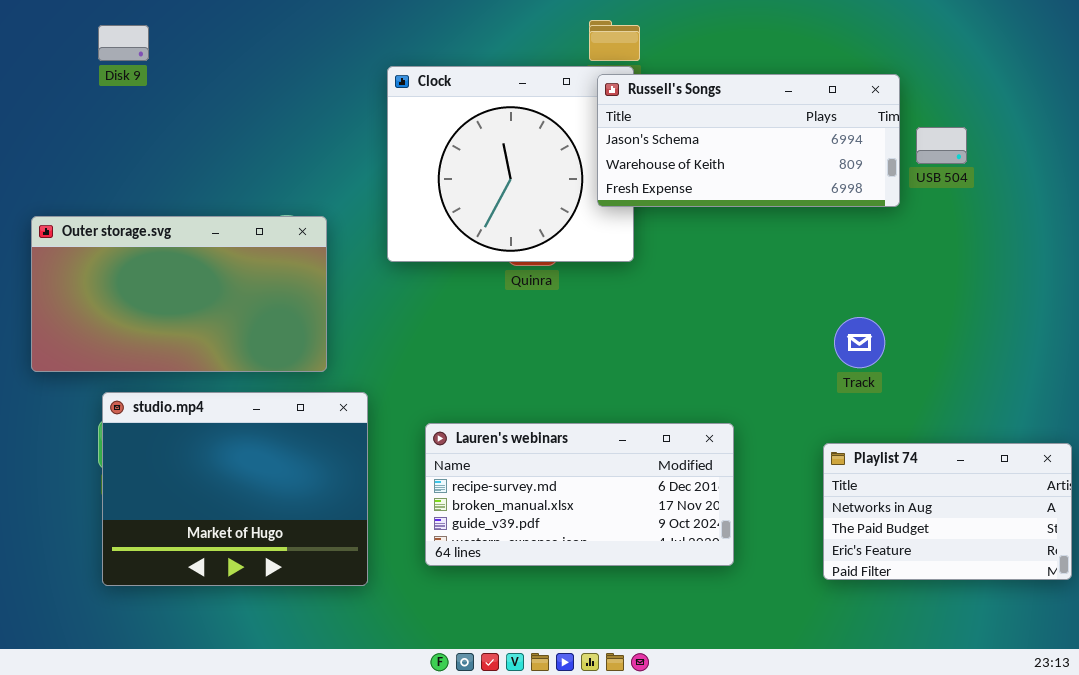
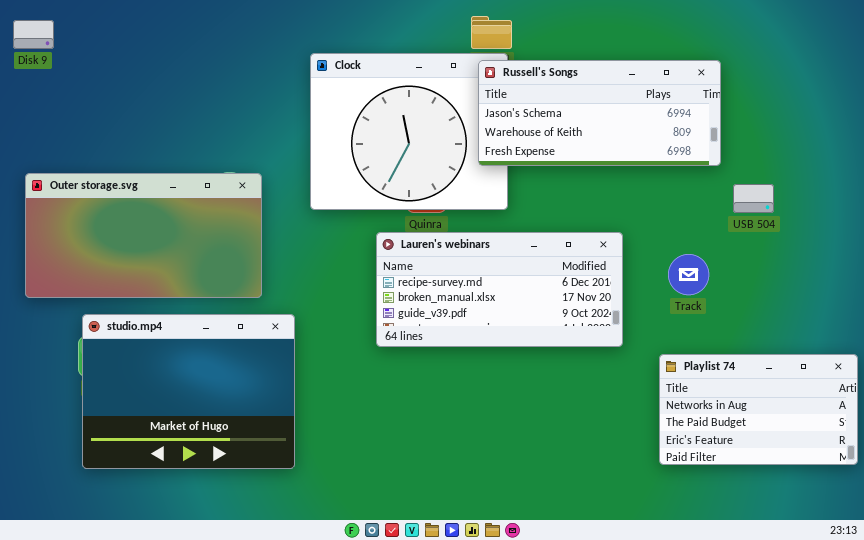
Disk 9: [98,25,149,61] -> [13,20,54,49], moved
USB 504: [916,127,967,164] -> [733,184,774,213], moved
Lauren's webinars: [425,423,734,566] -> [376,232,623,347], moved

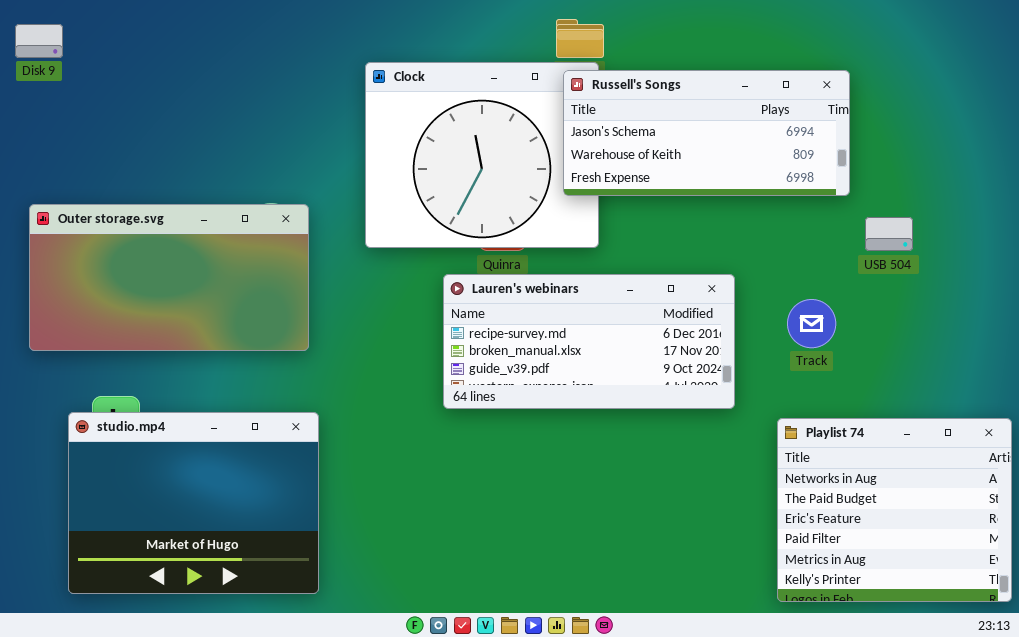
studio.mp4: [82,314,295,469] -> [68,412,319,594], moved
Playlist 74: [659,354,858,465] -> [777,418,1012,602], resized

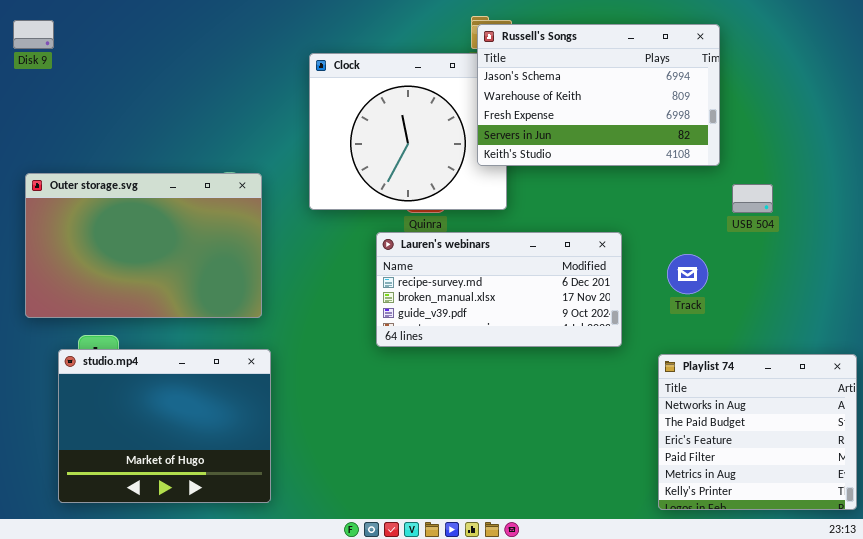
Russell's Songs: [563,70,850,196] -> [477,24,720,166], resized
Outer storage.svg: [29,204,309,351] -> [25,173,262,318], resized

